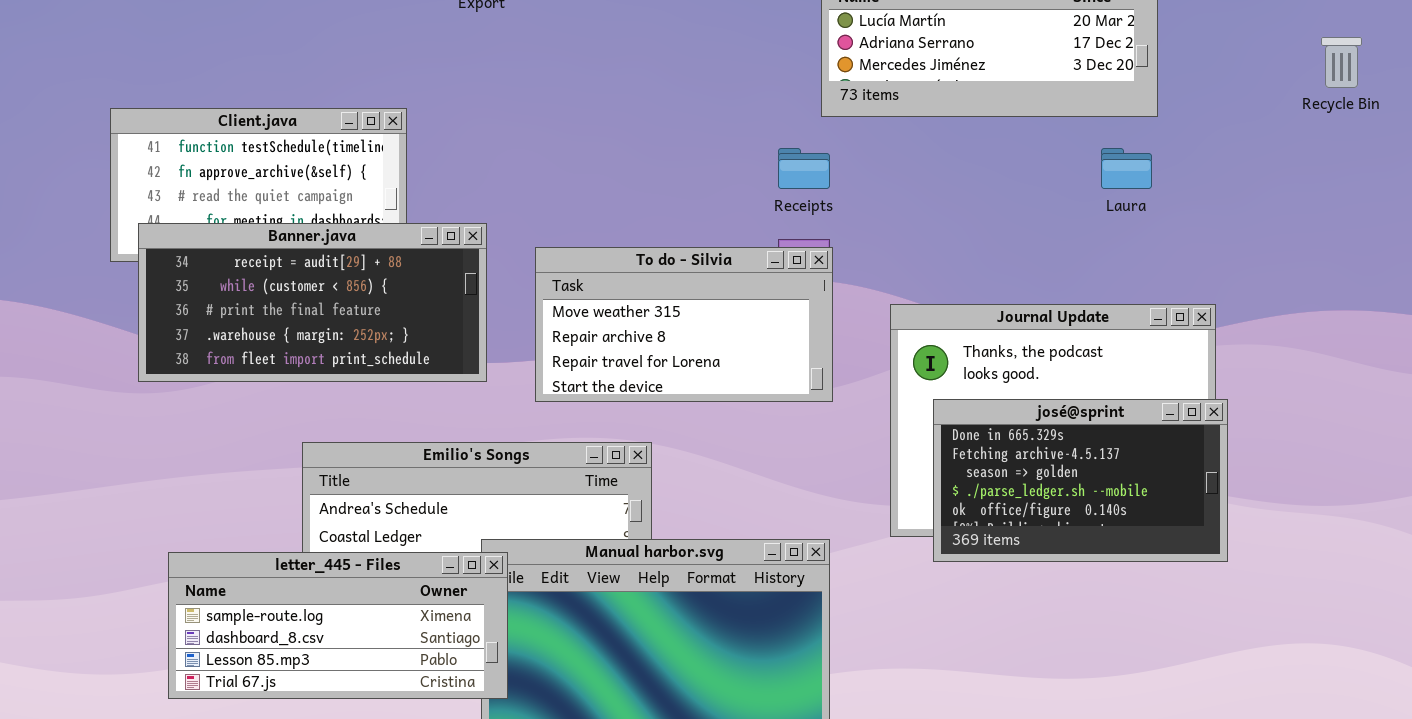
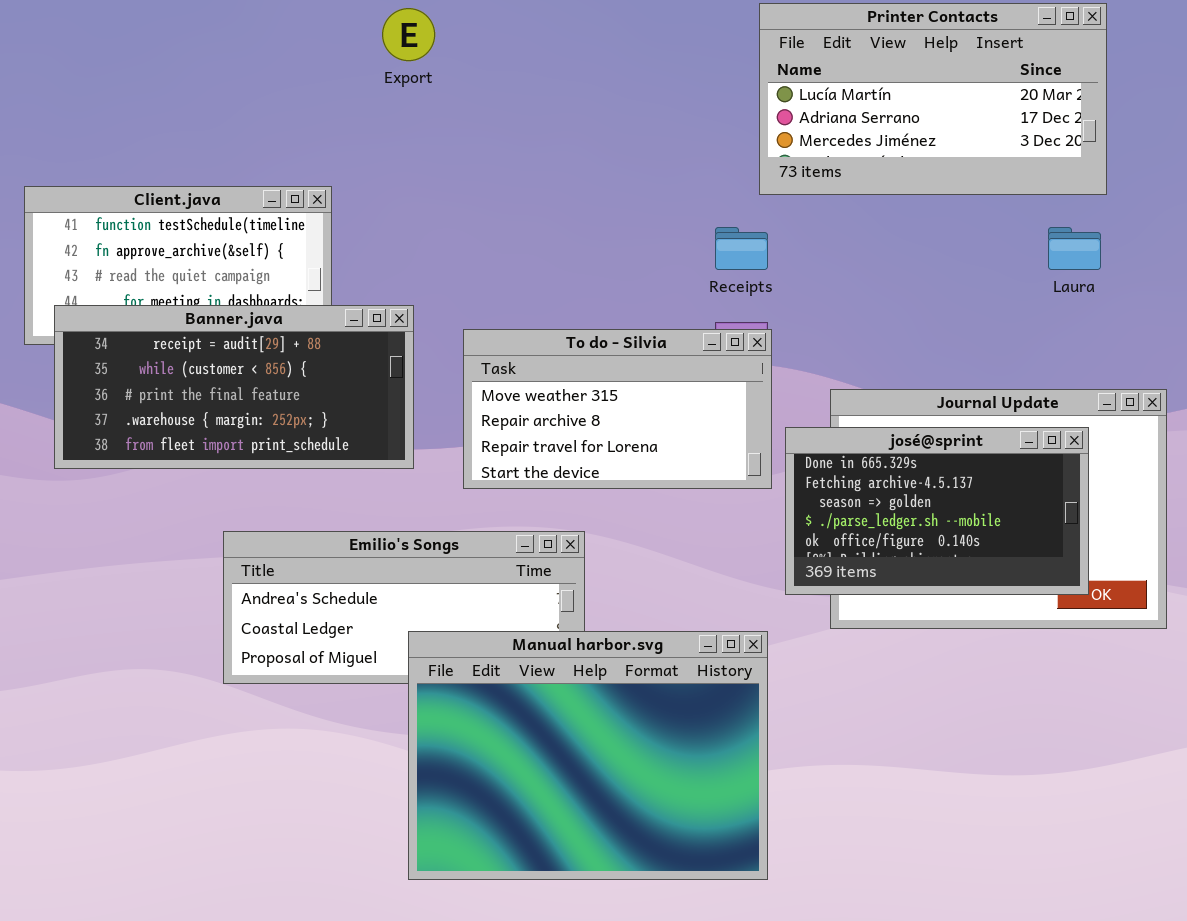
josé@sprint: [933,399,1228,562] -> [785,427,1089,595], moved
letter_445 - Files: [168,552,508,699] -> none, closed

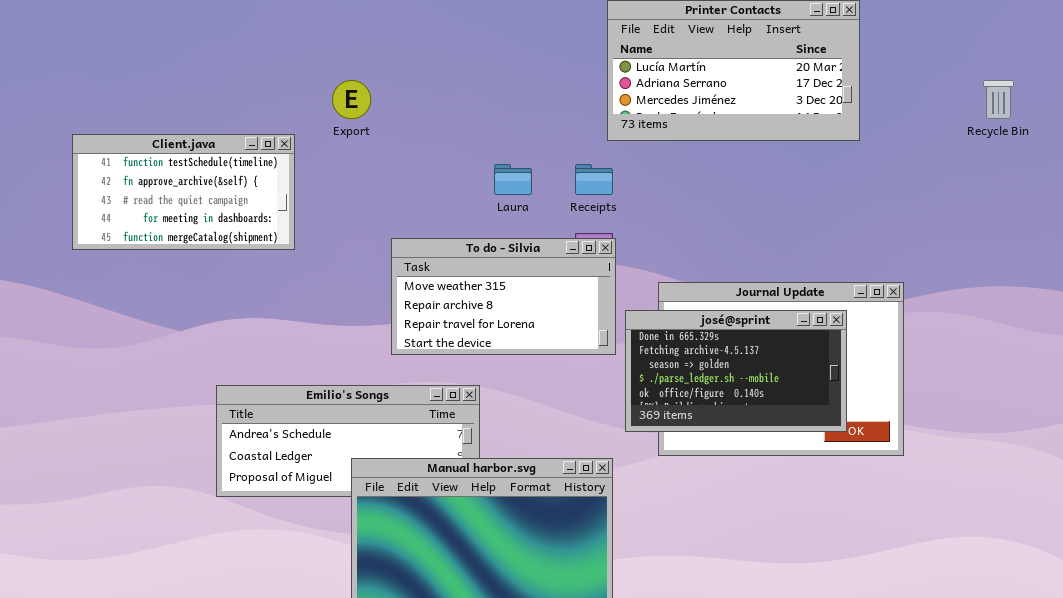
Export: [382,8,435,61] -> [332,80,371,119], moved
Laura: [1048,227,1101,270] -> [494,164,532,195], moved
Banner.java: [54,305,414,469] -> none, closed

